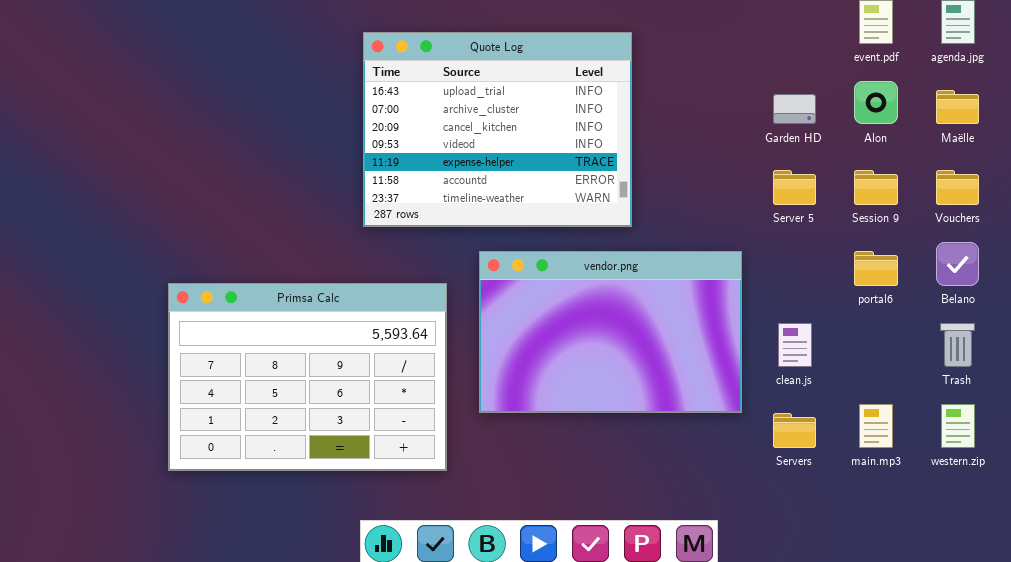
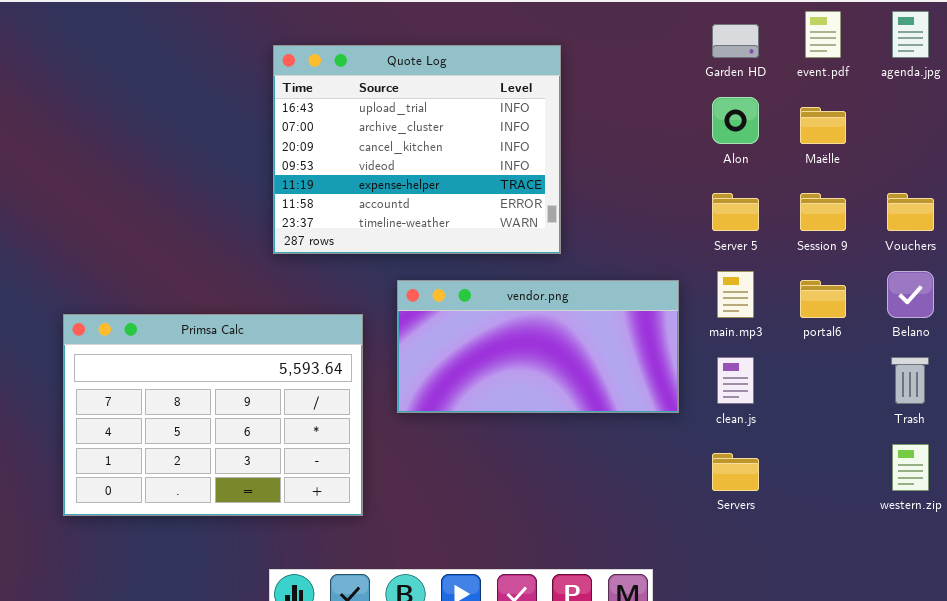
Alon: [854,81,898,124] -> [712,97,759,144], moved
Maëlle: [936,90,979,124] -> [800,107,846,144], moved
Garden HD: [773,94,816,124] -> [712,24,759,58], moved
vendor.png: [479,251,742,413] -> [397,280,679,413], resized
main.mp3: [859,404,893,448] -> [717,271,754,318], moved

